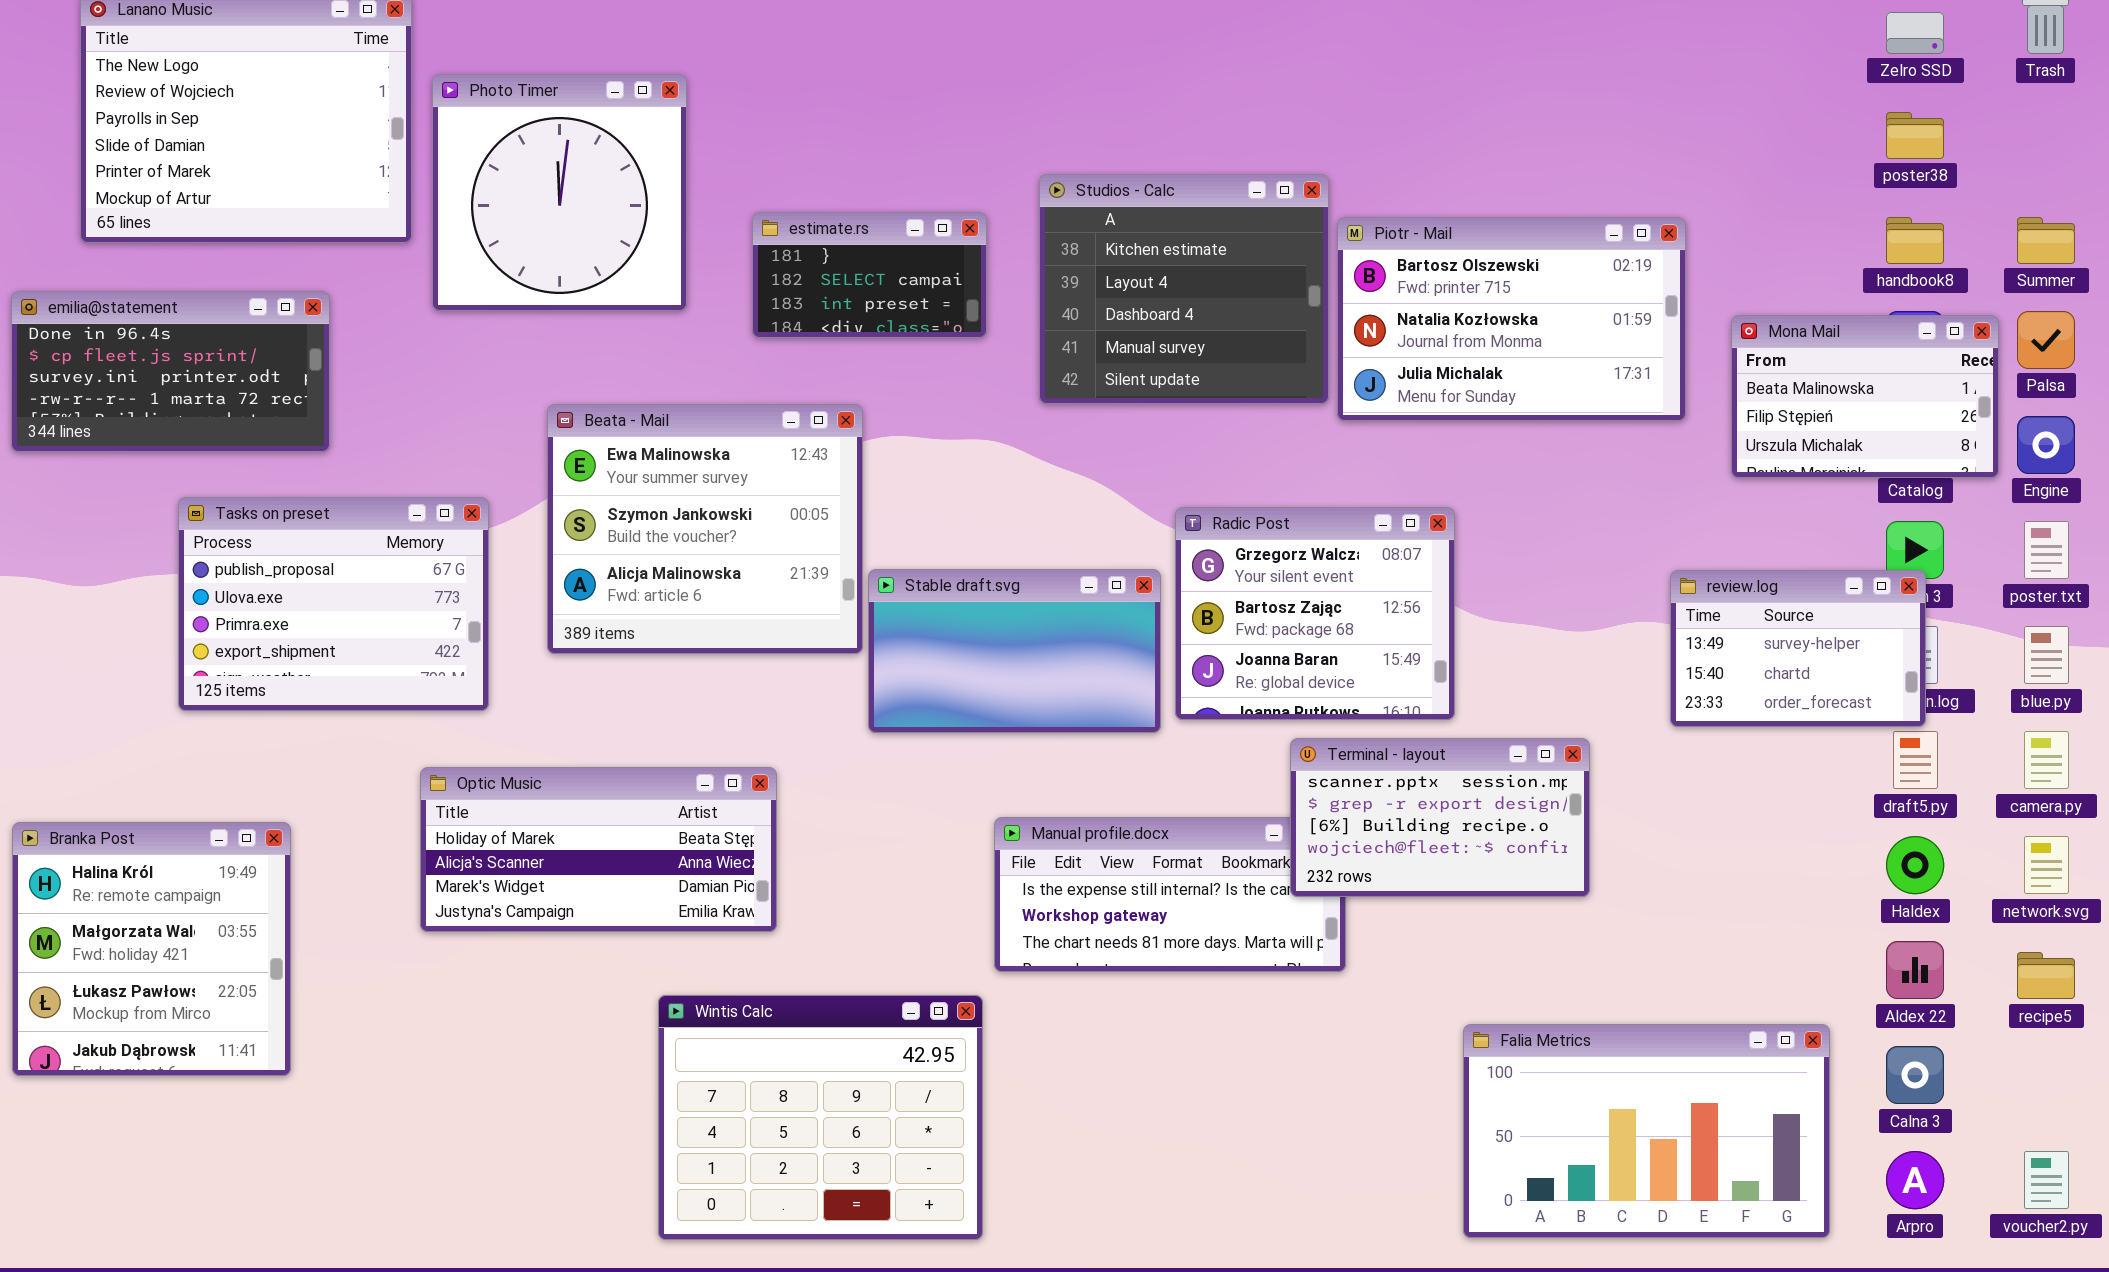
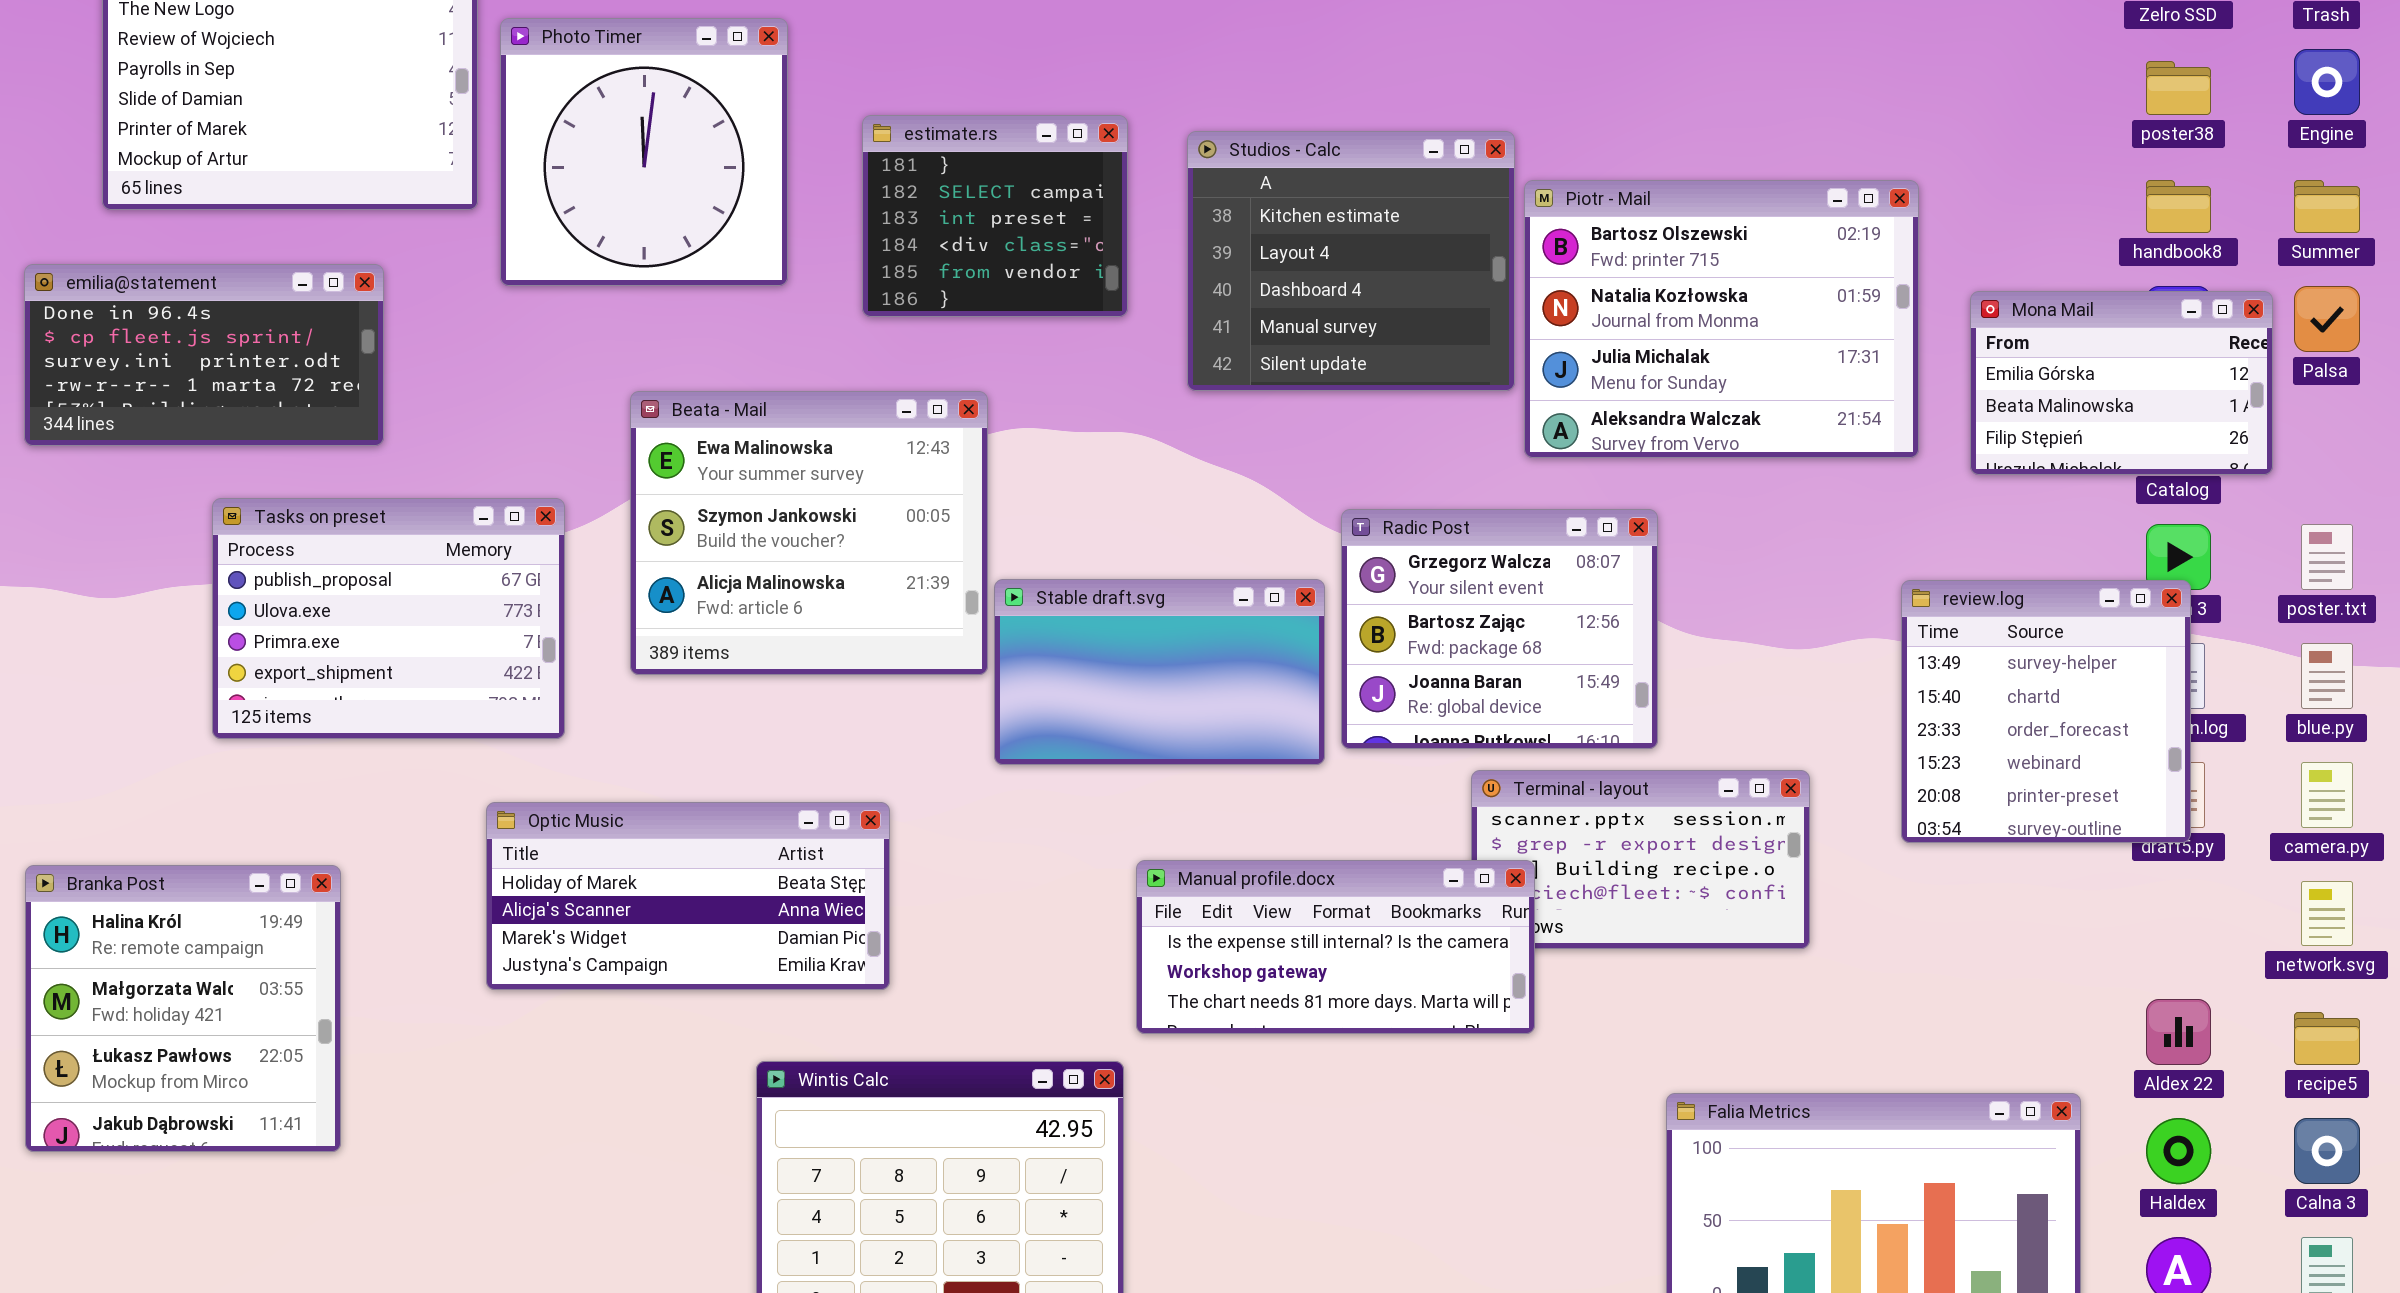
estimate.rs: [752,212,987,338] -> [862,115,1128,317], resized
Piotr - Mail: [1337,217,1686,421] -> [1524,180,1919,458], resized
Mona Mail: [1731,315,1999,478] -> [1970,291,2273,475], scrolled up 1 row
Engine: [2017,416,2075,474] -> [2294,49,2360,115], moved
review.log: [1670,570,1926,727] -> [1901,580,2191,843], resized
Manual profile.docx: [994,817,1346,972] -> [1136,860,1535,1034], raised
Haldex: [1886,836,1944,894] -> [2146,1118,2211,1184], moved
Calna 3: [1886,1046,1944,1104] -> [2294,1118,2360,1184], moved

